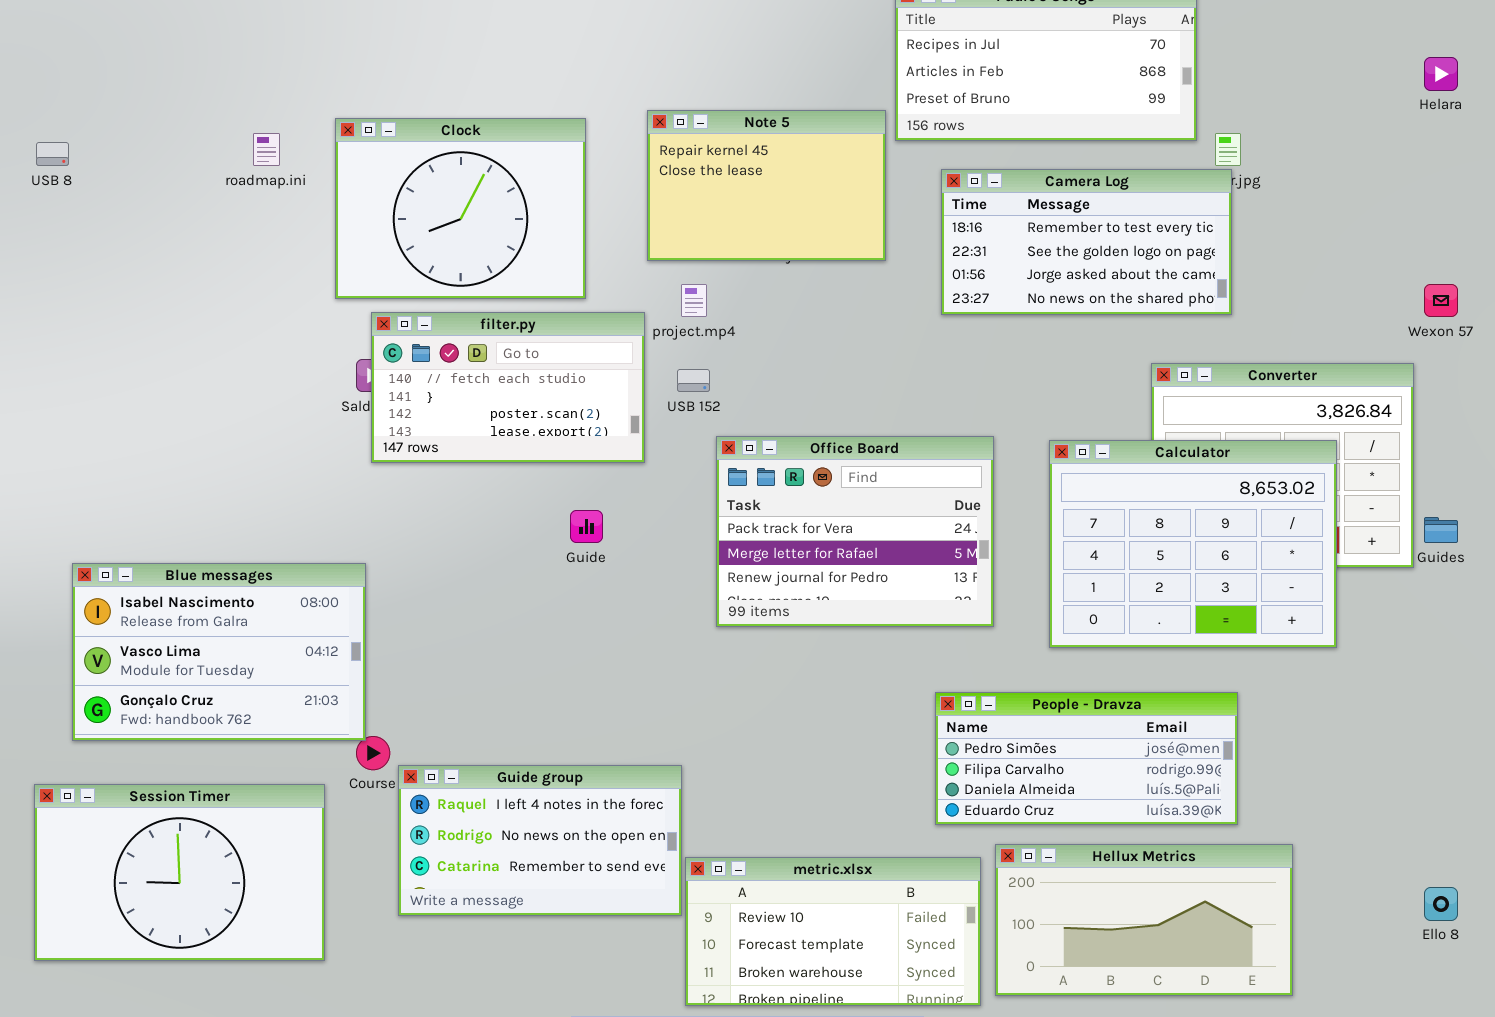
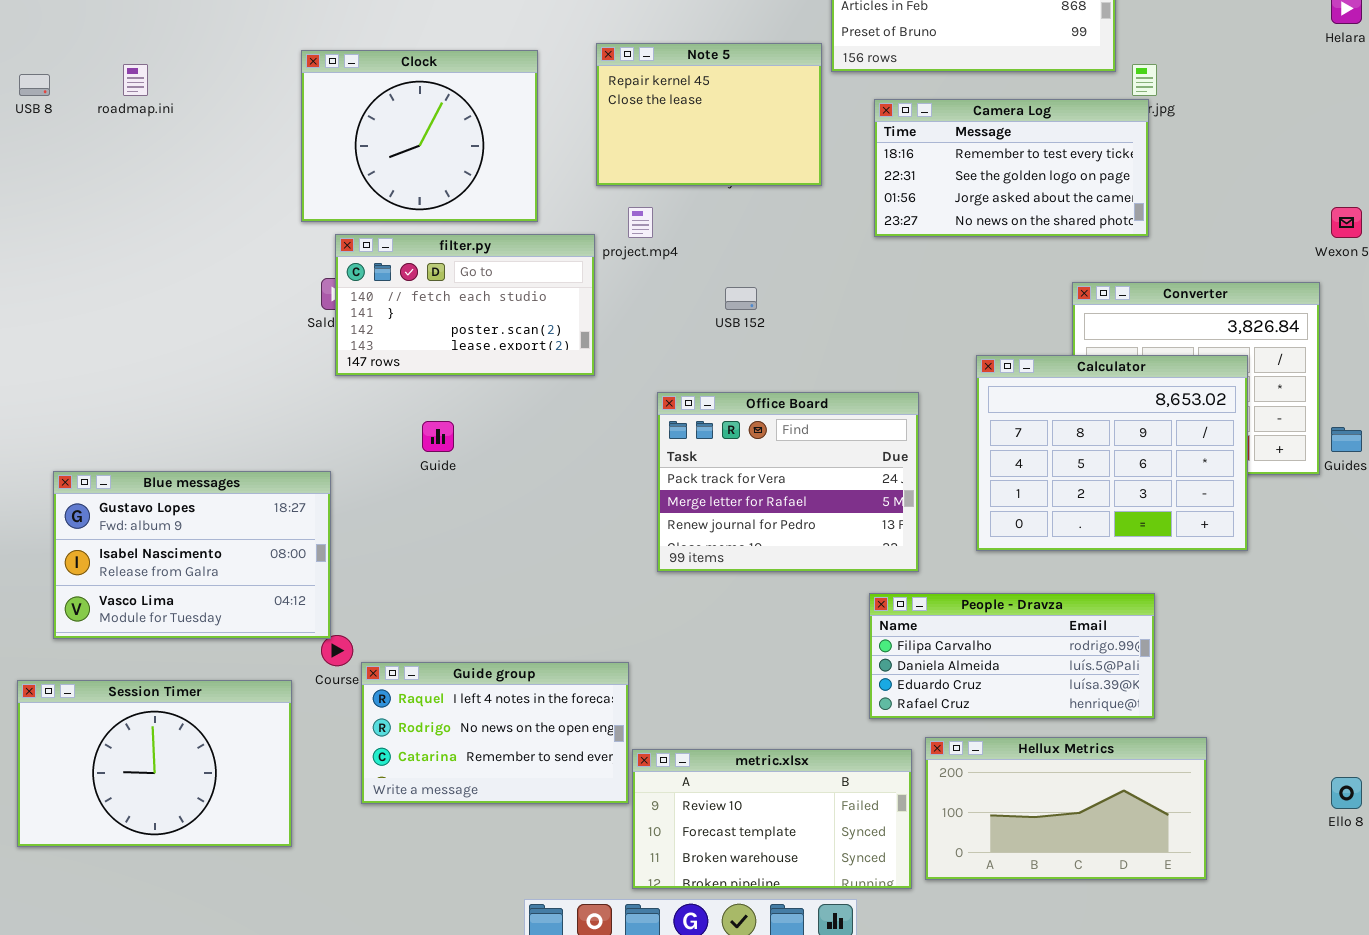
roadmap.ini: [253,133,280,166] -> [123,64,148,96], moved
USB 152: [677,369,710,392] -> [725,287,757,310], moved
Office Board: [716,436,994,627] -> [657,392,919,572], moved
Guide: [570,510,603,543] -> [422,421,454,452], moved
Blue messages: [72,563,366,741] -> [53,471,331,639], scrolled up 1 row
People - Dravza: [935,692,1238,825] -> [869,593,1155,719], scrolled down 1 row

